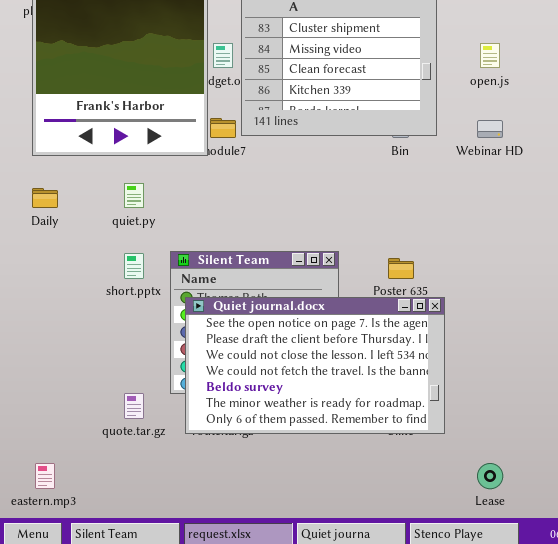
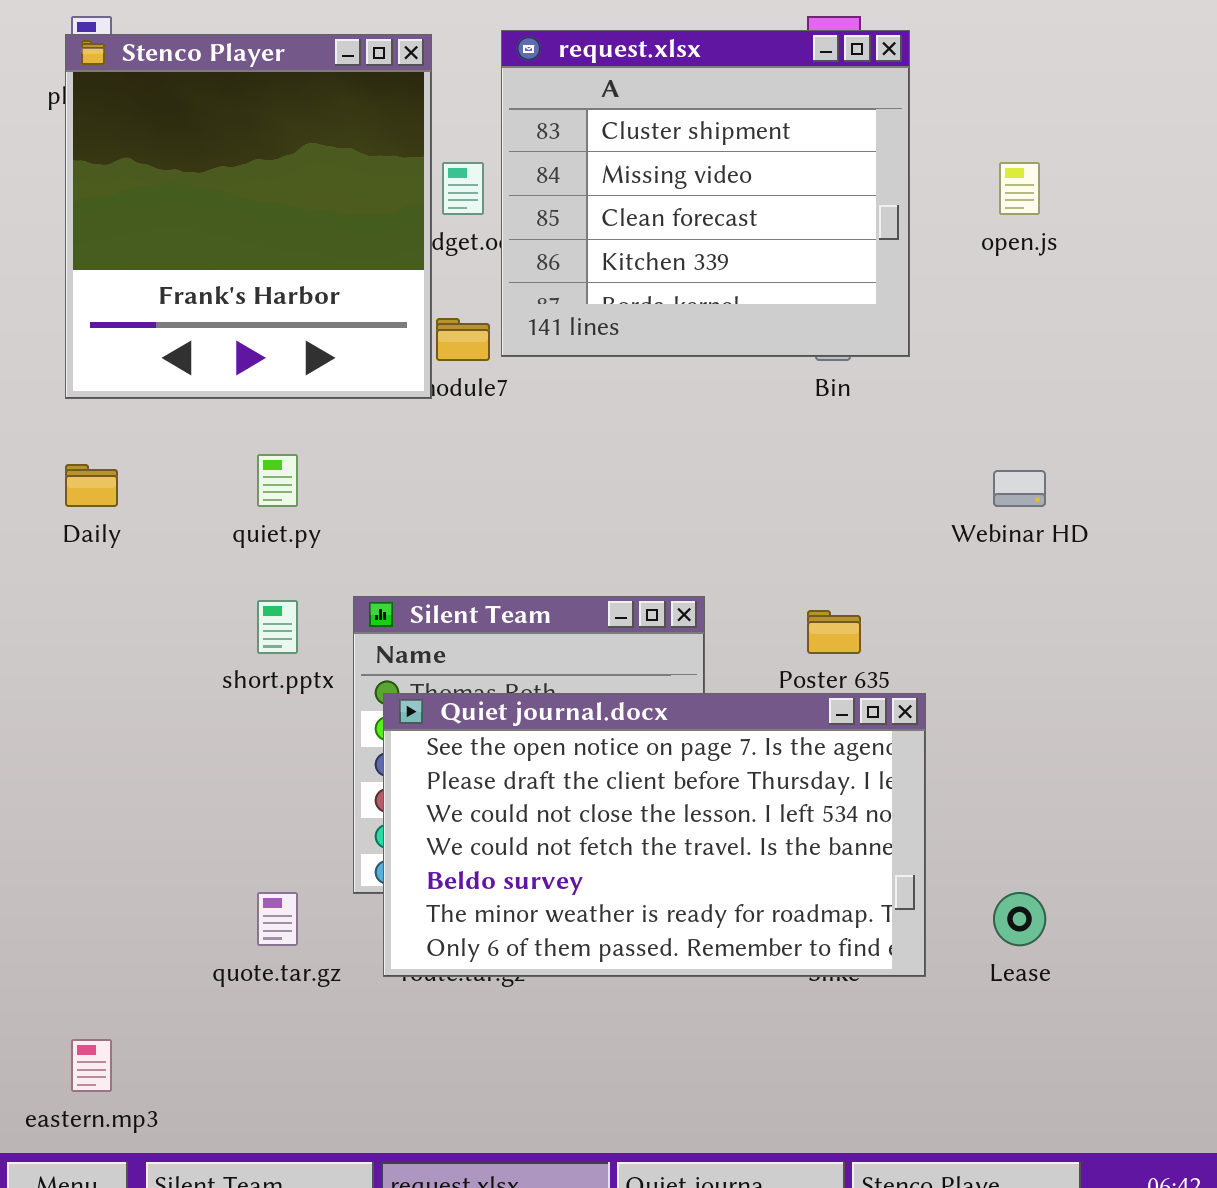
Webinar HD: [477,120,503,138] -> [993,470,1046,507], moved
Lease: [477,463,503,489] -> [993,892,1046,946], moved

